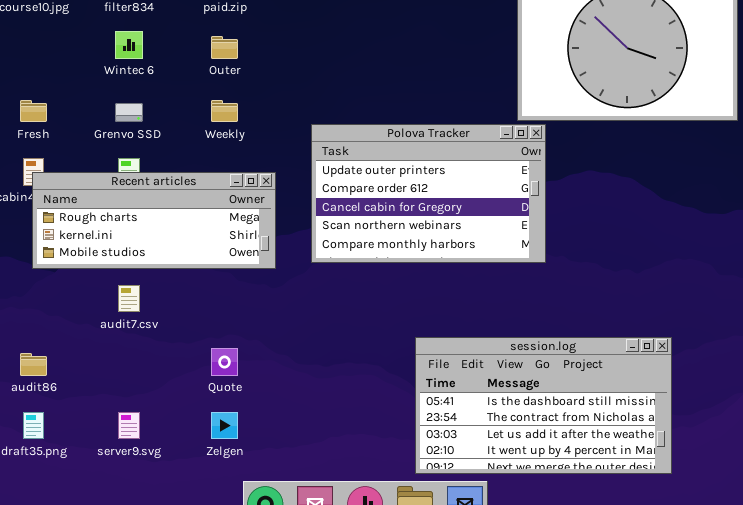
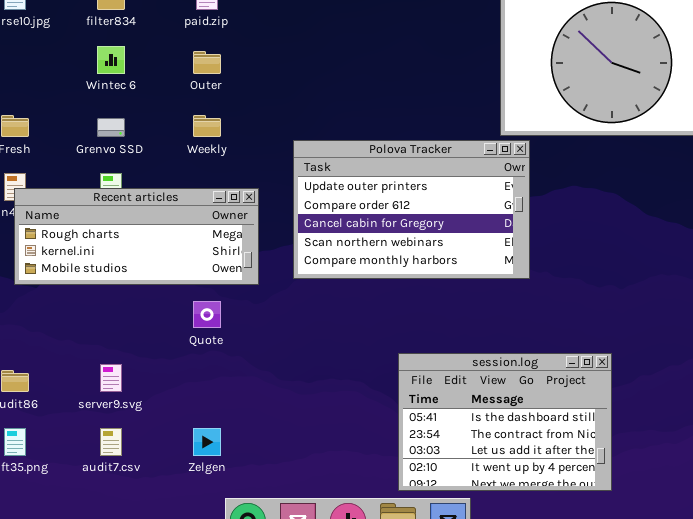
audit7.csv: [118,285,140,312] -> [100,428,122,456], moved
session.log: [415,337,672,474] -> [398,353,612,491], resized
Quote: [211,348,238,376] -> [193,301,221,328], moved
server9.svg: [118,412,140,439] -> [100,364,122,392], moved

